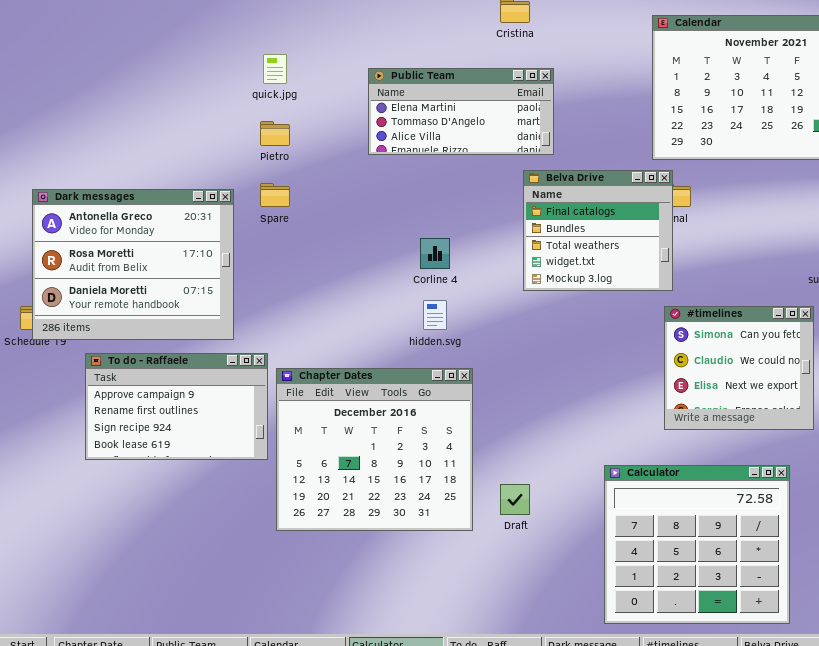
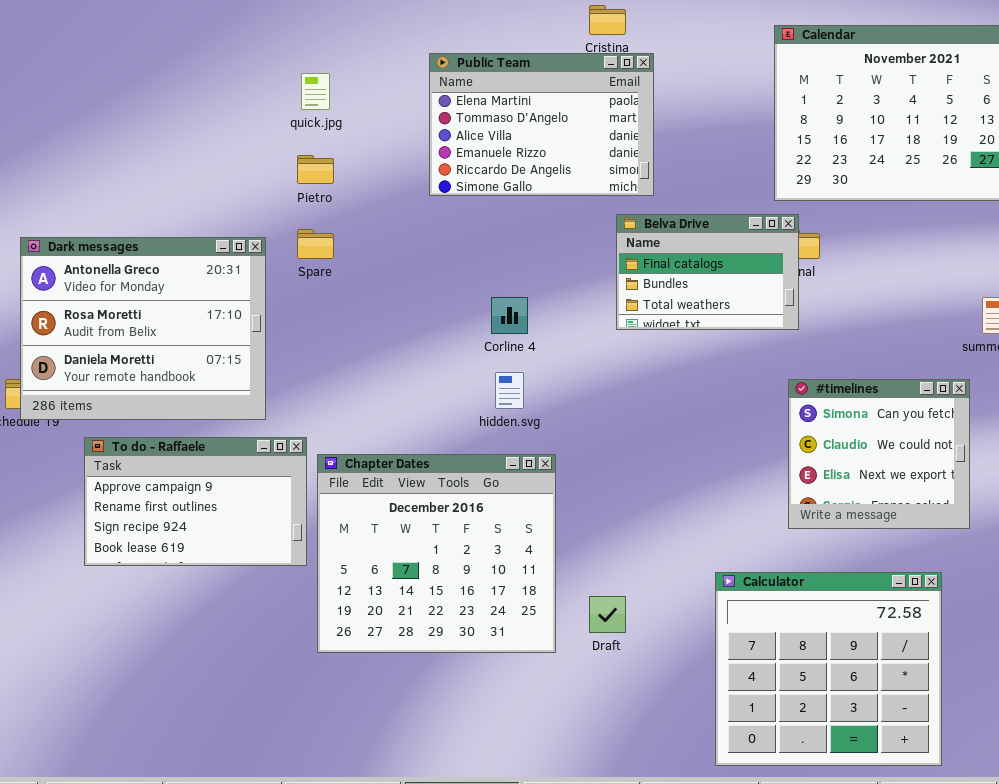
Public Team: [368,68,554,155] -> [429,53,654,196], resized
Belva Drive: [523,170,673,291] -> [616,214,799,330], resized

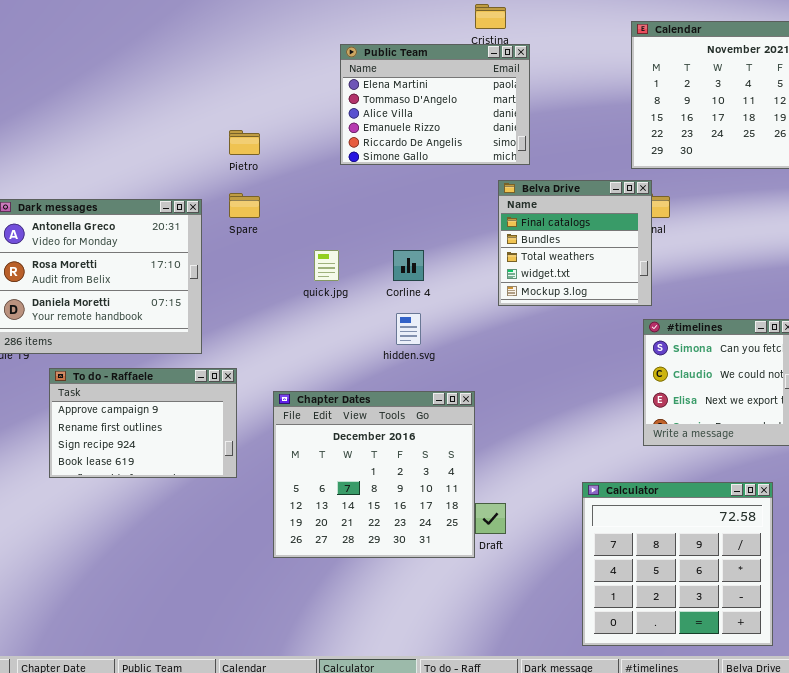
quick.jpg: [301,73,330,110] -> [314,250,339,281], moved
Belva Drive: [616,214,799,330] -> [498,180,652,306], resized
Chapter Dates: [317,454,556,653] -> [273,391,475,558], moved

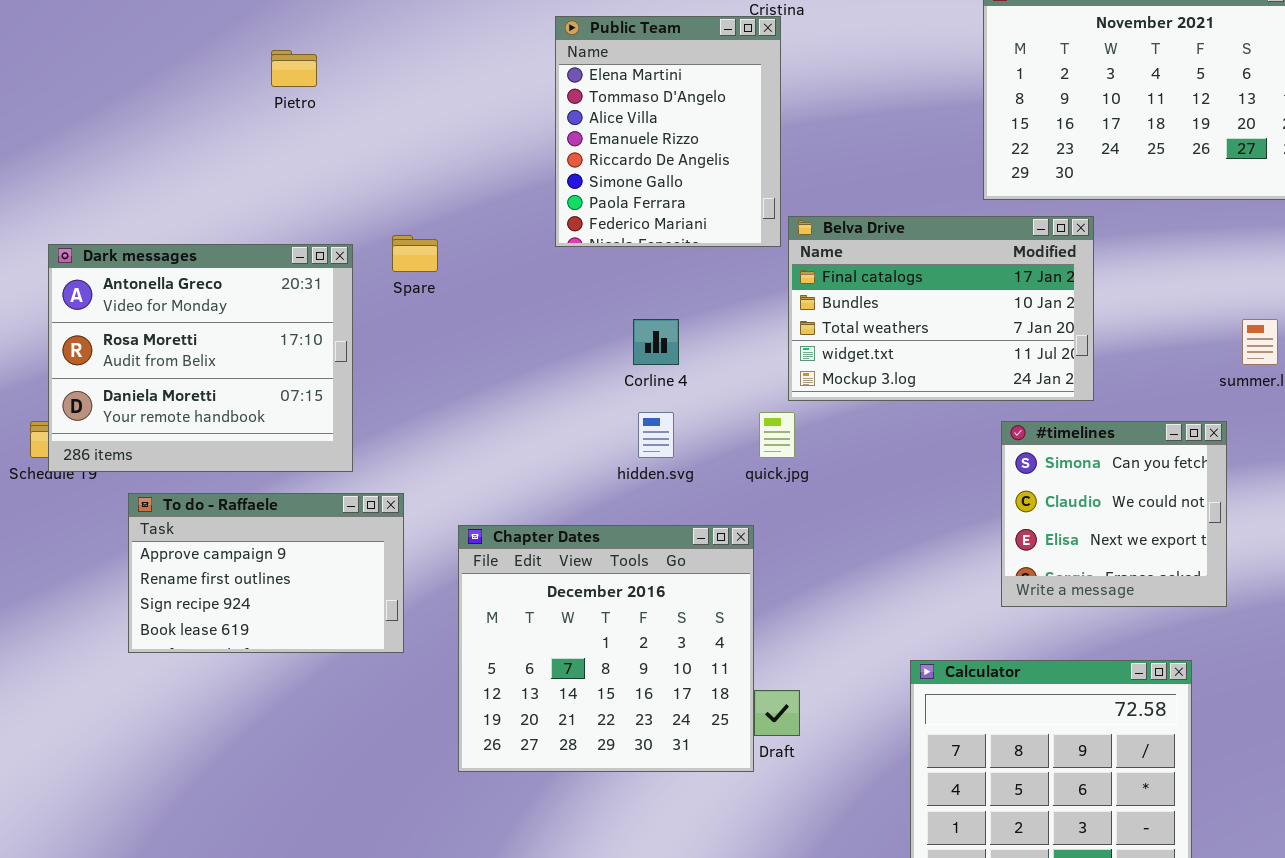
Public Team: [340,44,530,165] -> [555,16,781,247], resized
Pietro: [229,130,260,155] -> [271,50,317,87], moved
Belva Drive: [498,180,652,306] -> [788,216,1094,401], resized
quick.jpg: [314,250,339,281] -> [759,412,795,458], moved

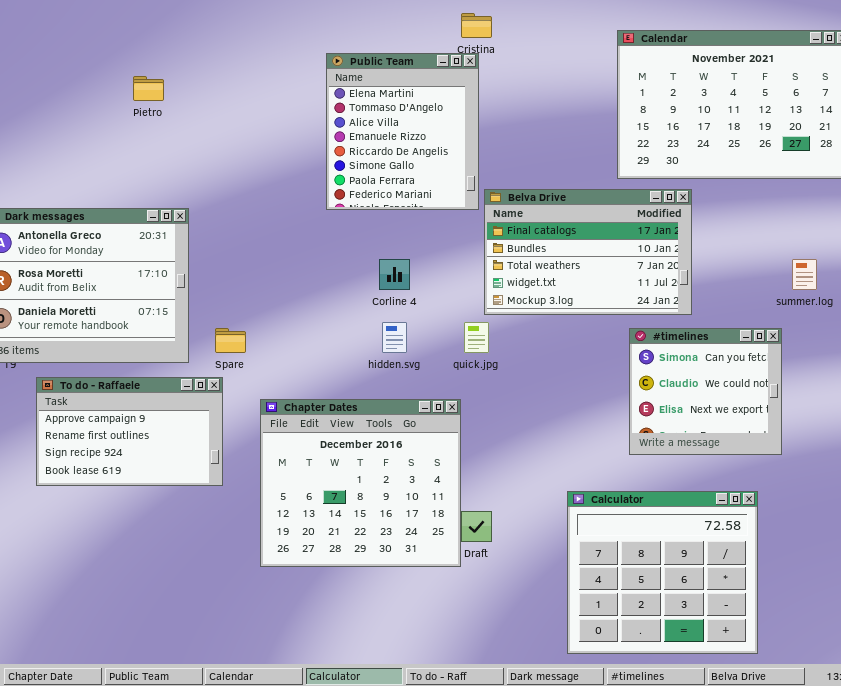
Spare: [392,235,438,272] -> [215,328,246,353], moved

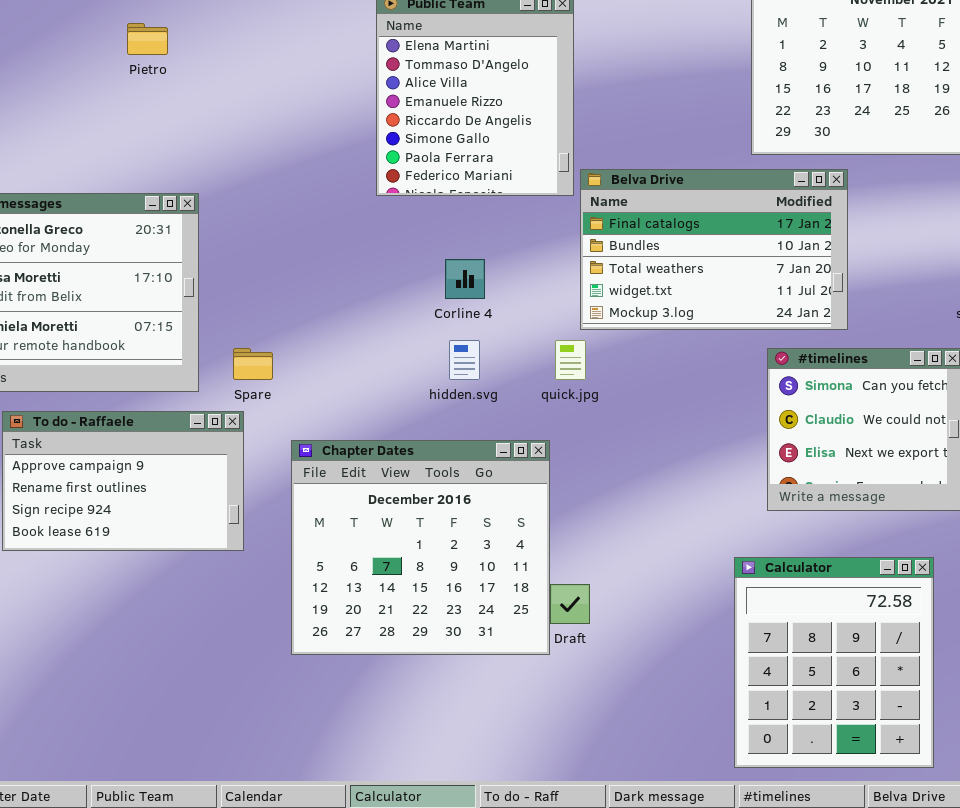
Calculator: [567,491,758,654] -> [734,557,934,768], resized

